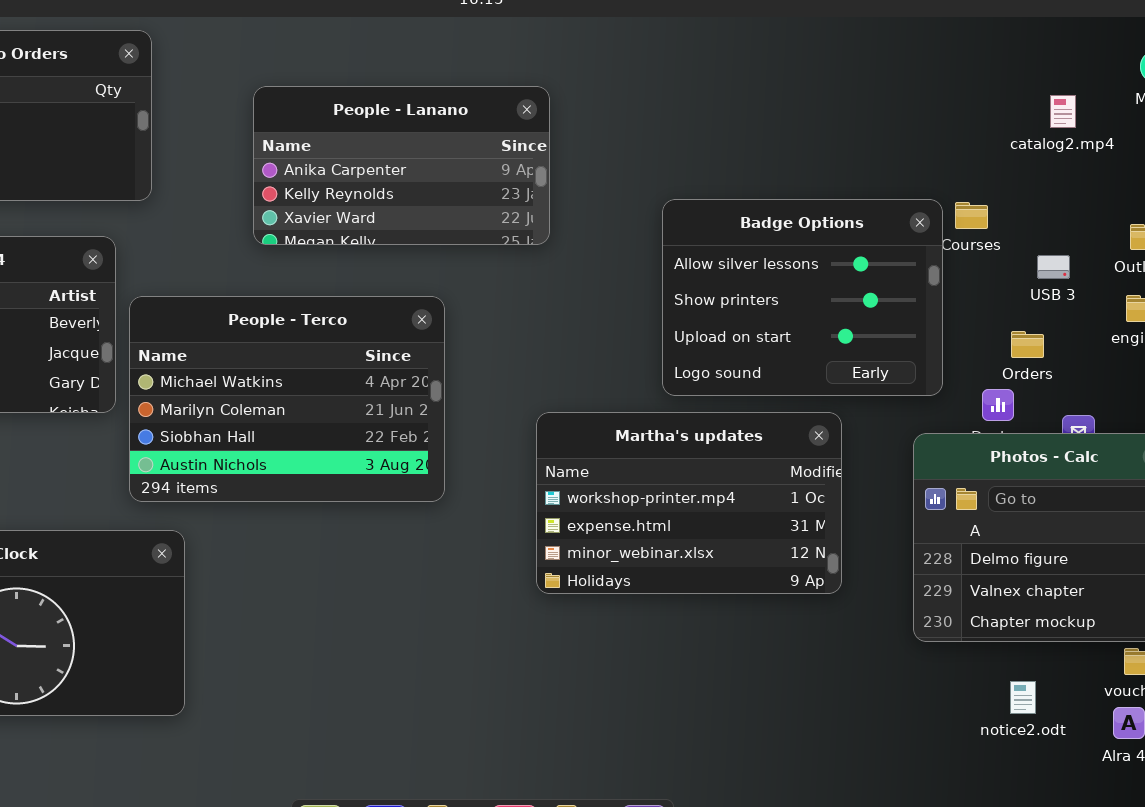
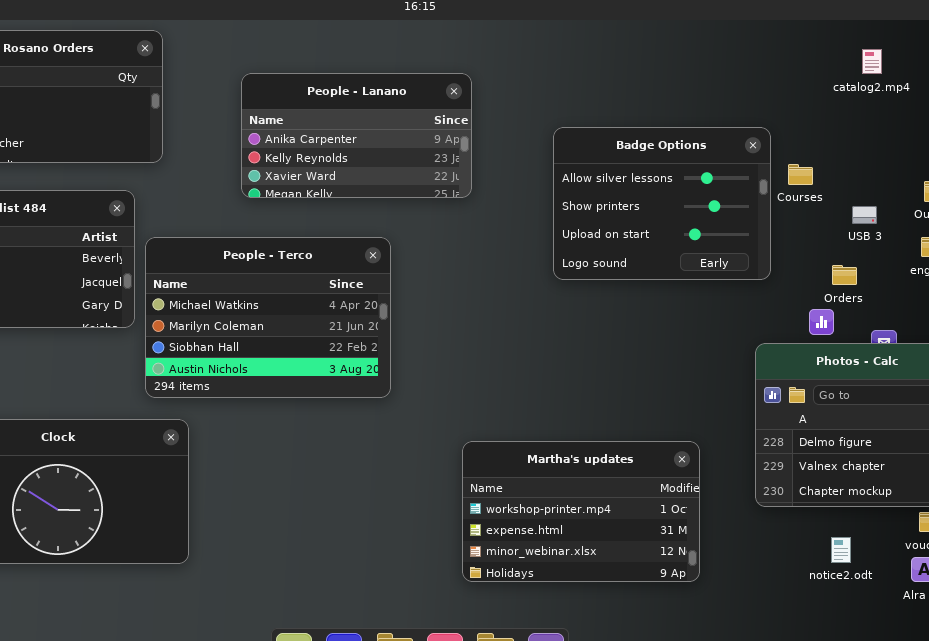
catalog2.mp4: [1050,95,1076,128] -> [862,49,882,74], moved
Badge Options: [662,199,943,396] -> [553,127,771,280], moved
Martha's updates: [536,412,842,594] -> [462,441,700,582], moved

